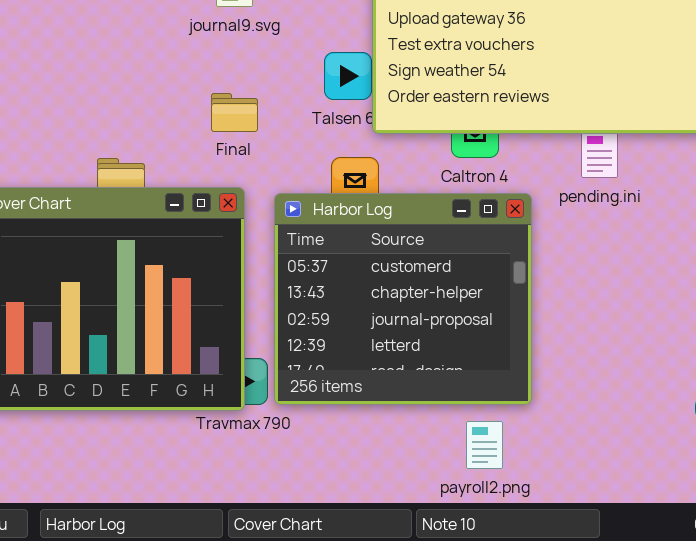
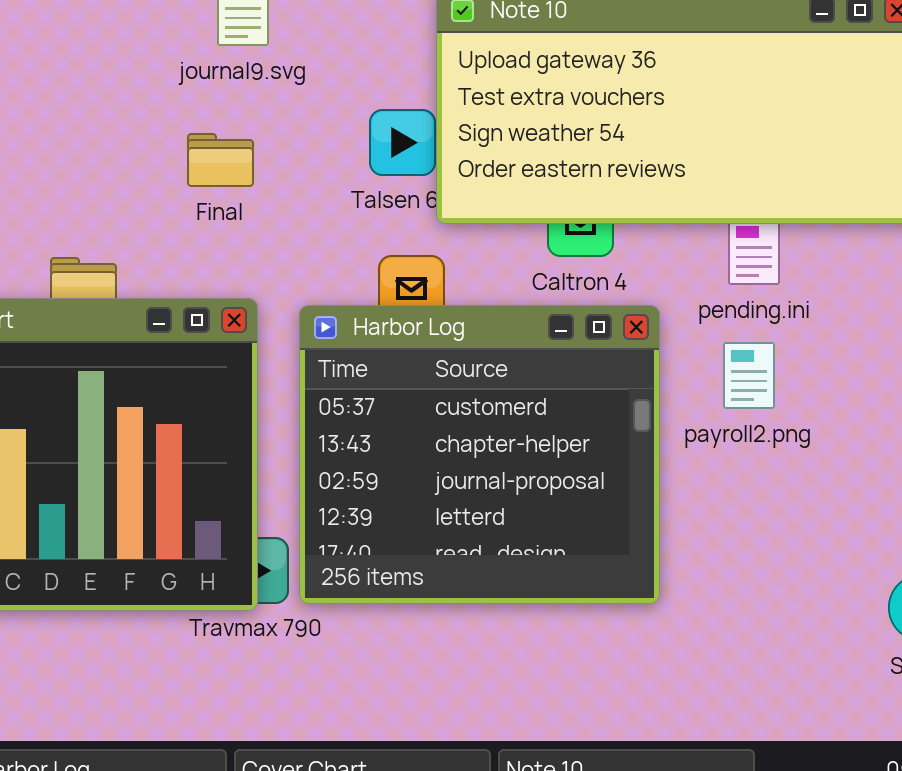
Final: [211,93,258,132] -> [187,133,254,187], moved
payroll2.png: [466,421,503,469] -> [723,342,775,409], moved

